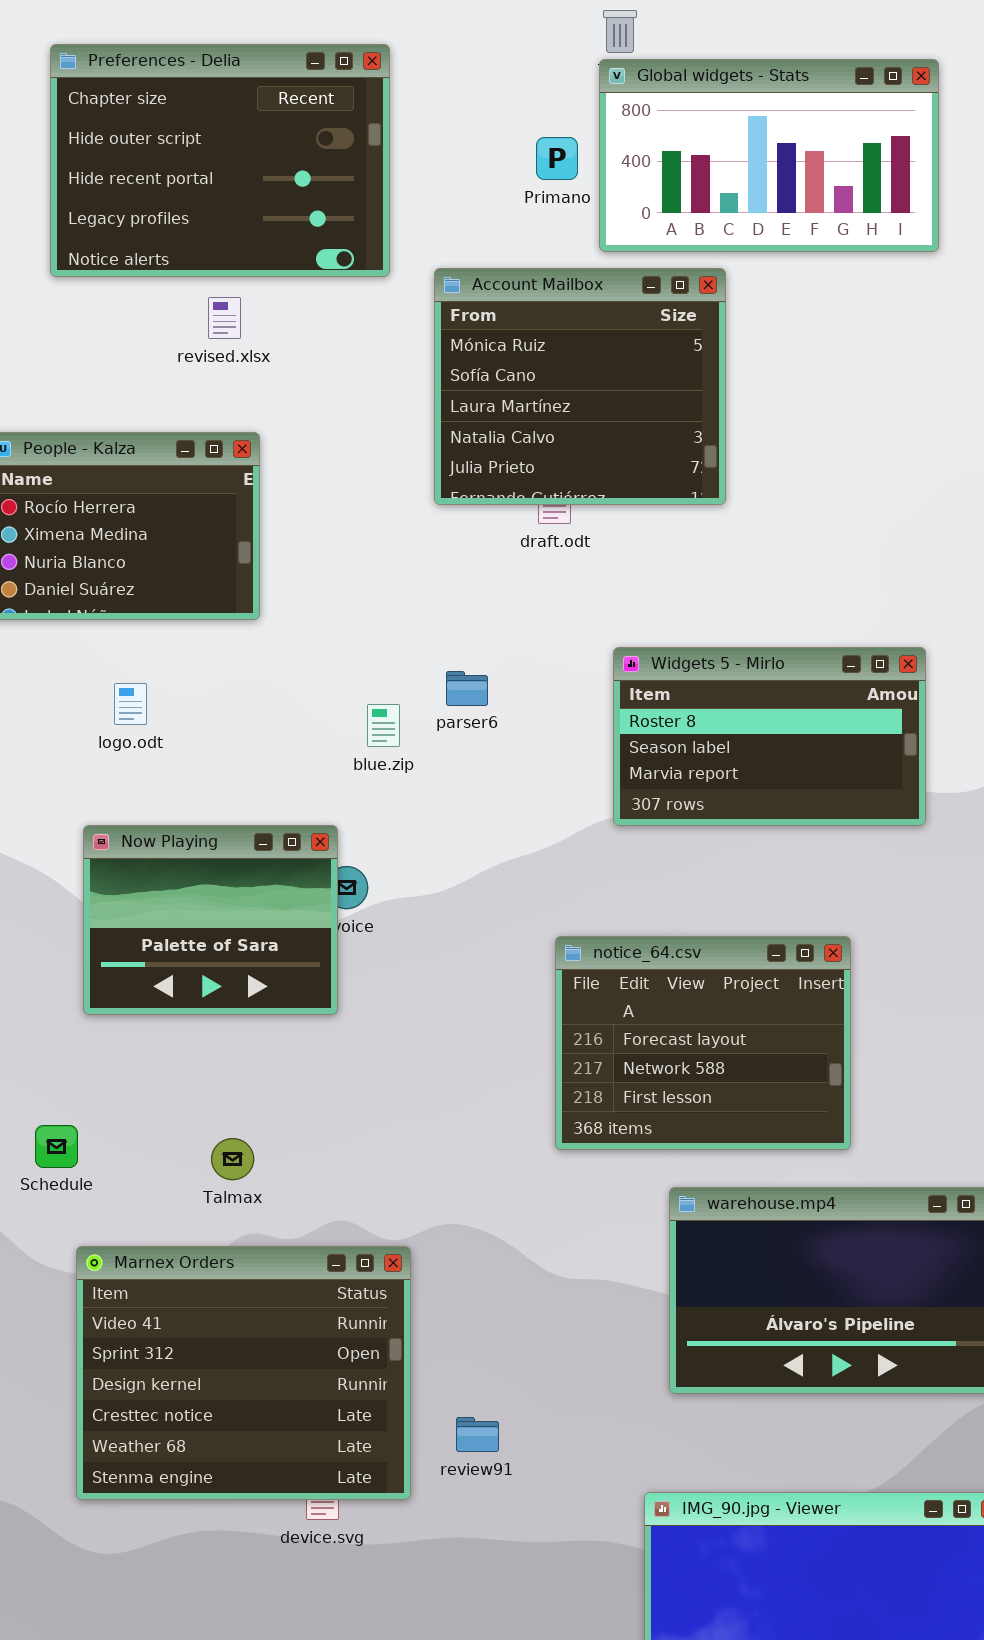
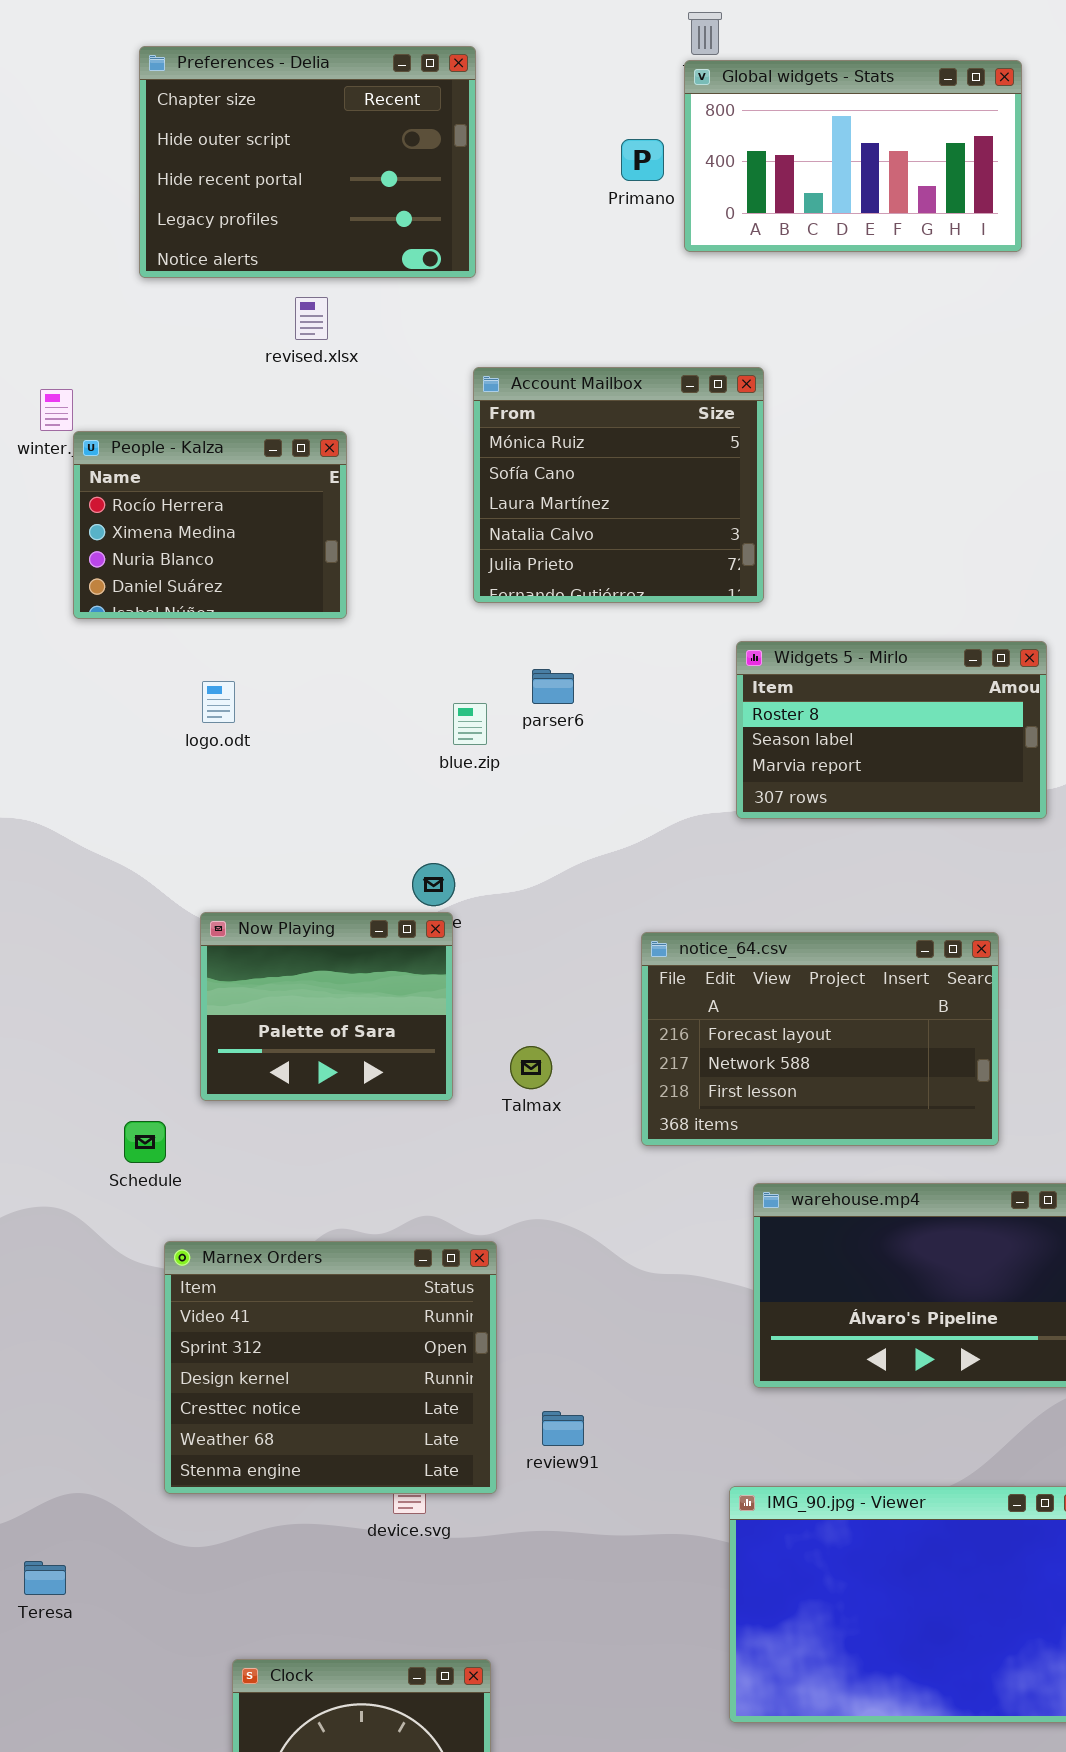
Account Mailbox: [434,268,726,505] -> [473,367,764,603], moved
Widgets 5 - Mirlo: [613,647,926,826] -> [736,641,1047,819], moved
Now Playing: [83,825,338,1015] -> [200,912,453,1101], moved
notice_64.csv: [555,936,851,1150] -> [641,932,999,1146], resized
Talmax: [211,1138,254,1180] -> [510,1046,552,1089], moved

